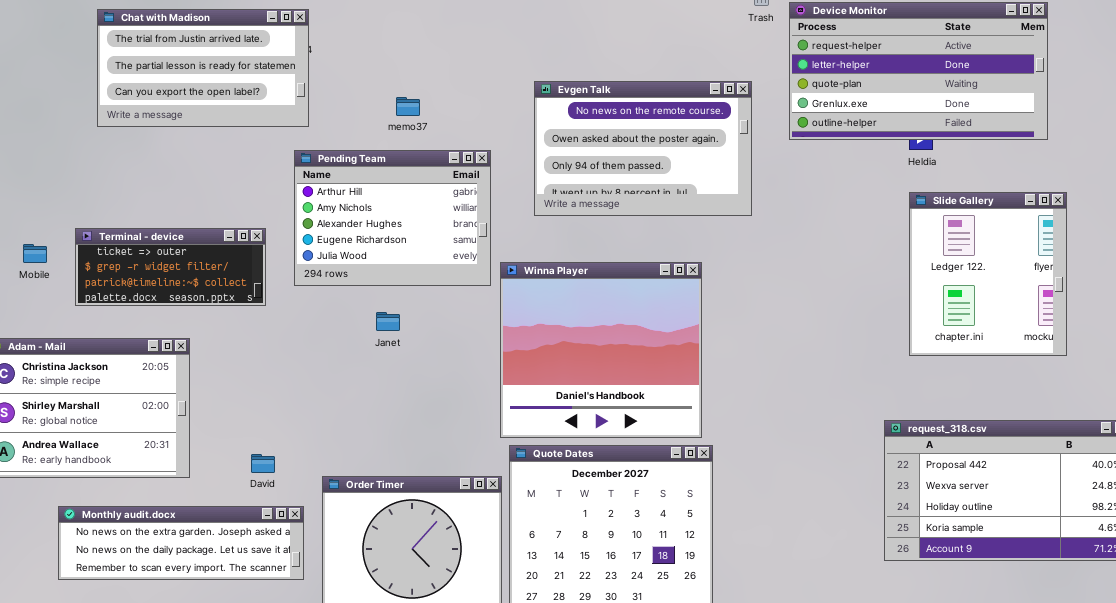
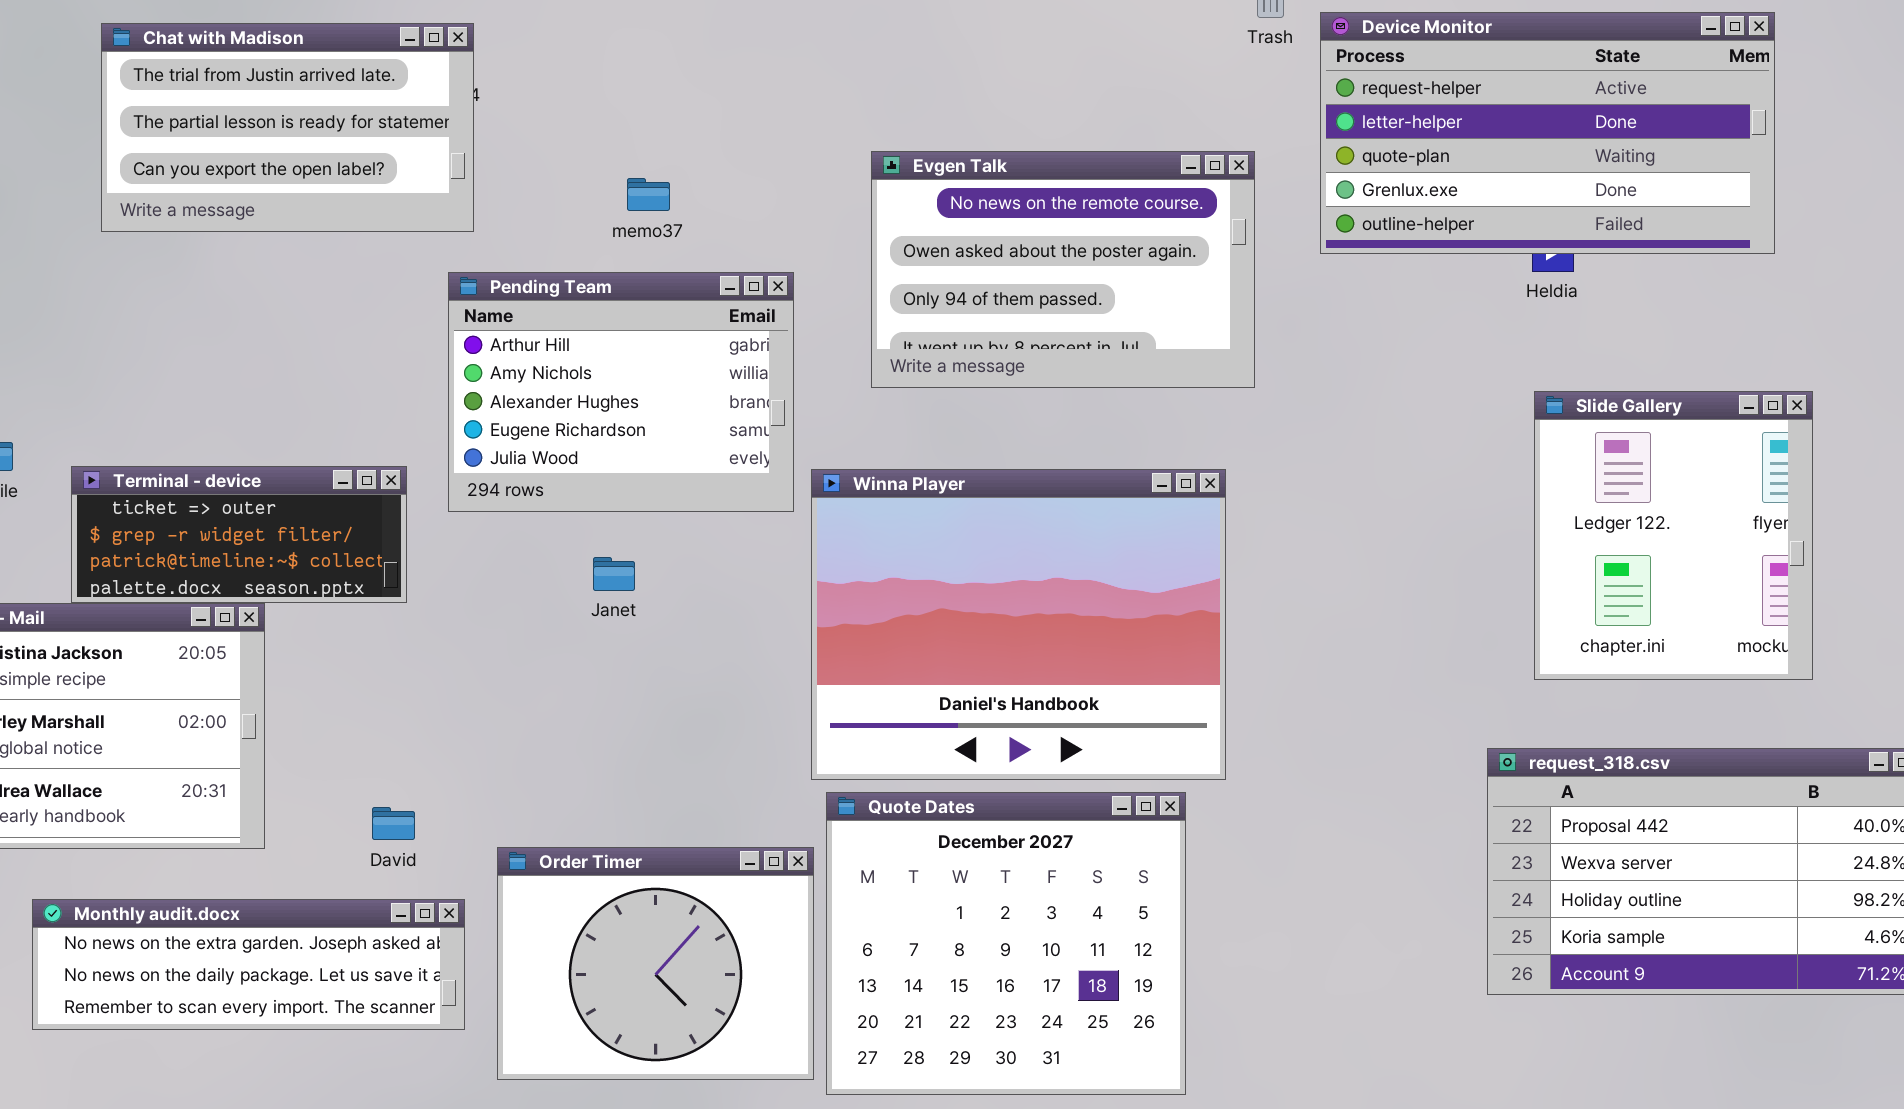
Slide Gallery: [909,192,1067,356] -> [1534,391,1813,680], moved
Terminal - device: [75,228,266,306] -> [71,466,407,603], moved
Winna Player: [500,262,702,438] -> [811,469,1226,780], resized

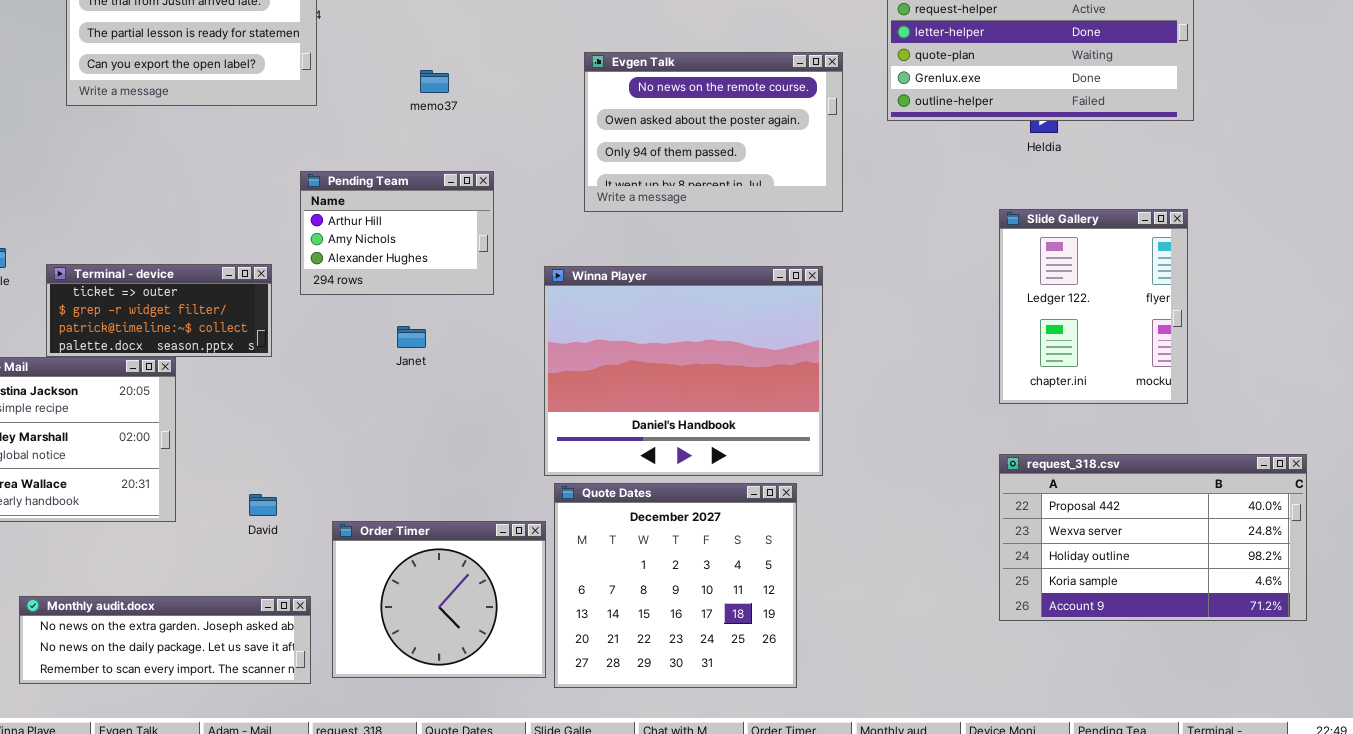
Pending Team: [448,272,794,512] -> [300,171,494,295], resized
Slide Gallery: [1534,391,1813,680] -> [999,209,1188,404], moved
Monthly audit.docx: [32,899,465,1030] -> [19,596,311,684], moved

